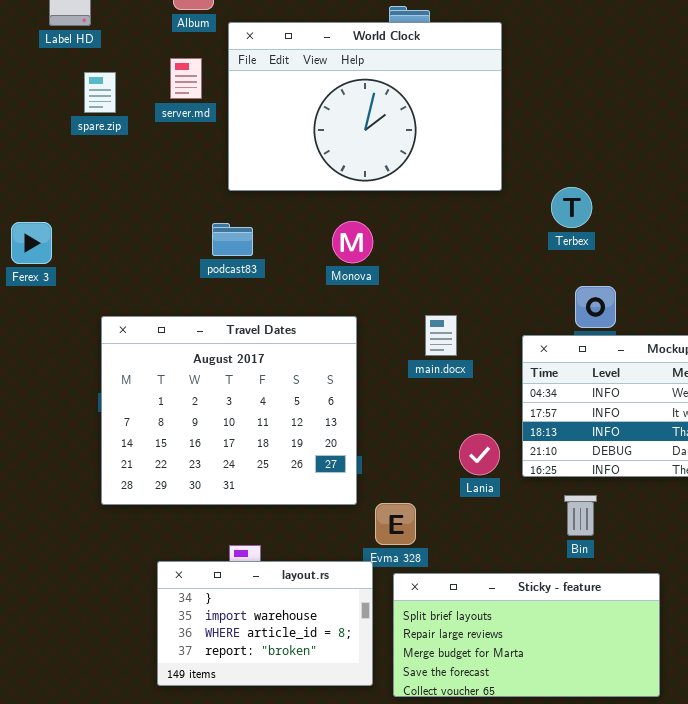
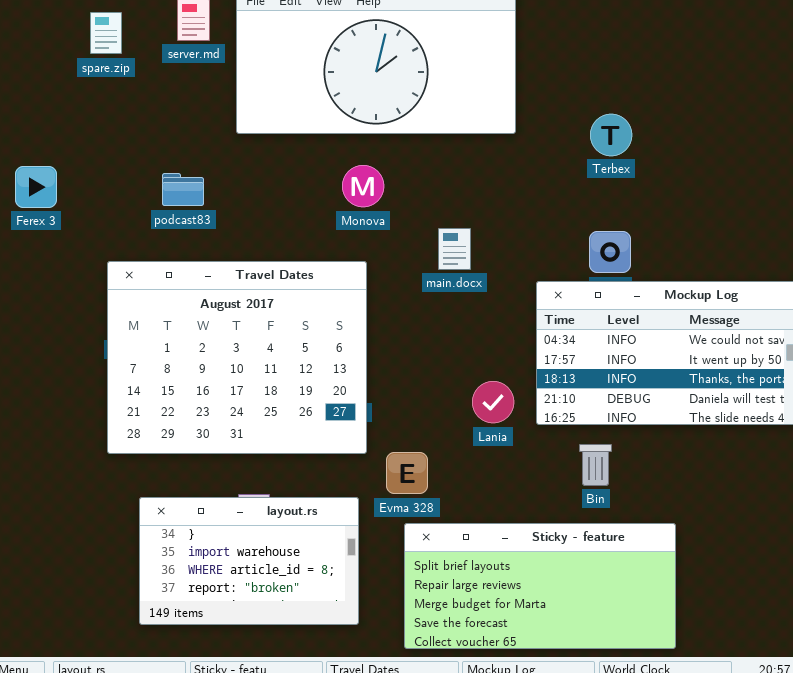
Terbex: [551,187,592,228] -> [590,114,632,156], moved
podcast83: [212,223,253,256] -> [162,173,204,206], moved
main.docx: [425,315,457,356] -> [438,228,471,270], moved
layout.rs: [157,561,373,686] -> [139,497,359,625], moved

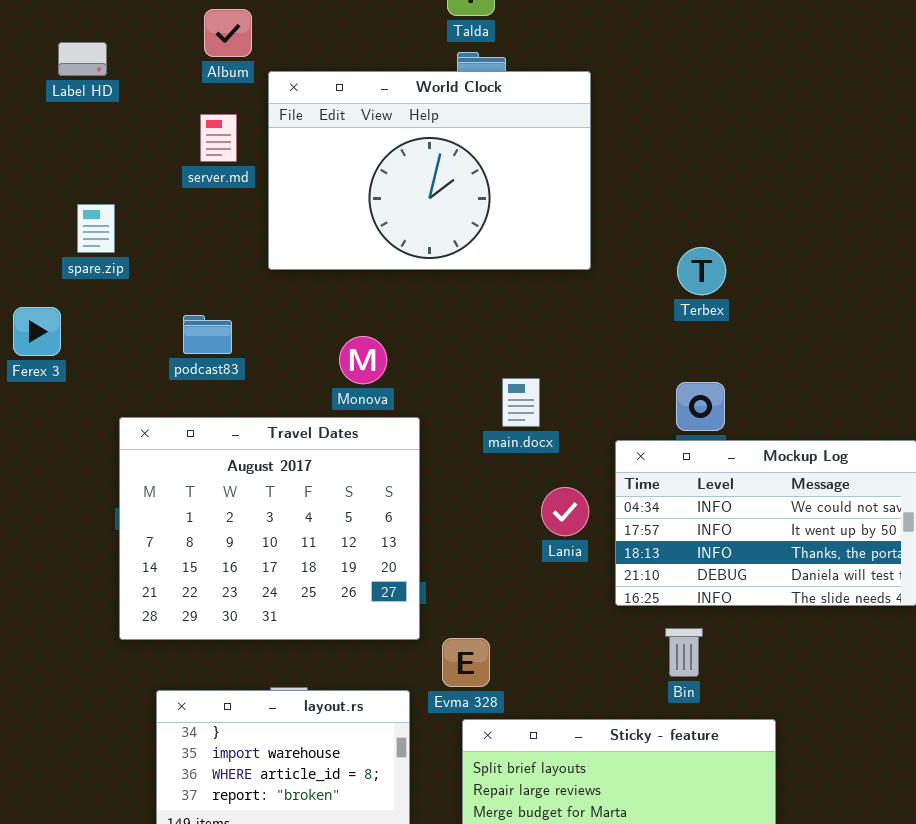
spare.zip: [90,12,122,54] -> [77,204,115,253], moved
Monova: [342,165,384,207] -> [339,336,387,384], moved
Lania: [472,381,514,423] -> [541,487,589,536], moved

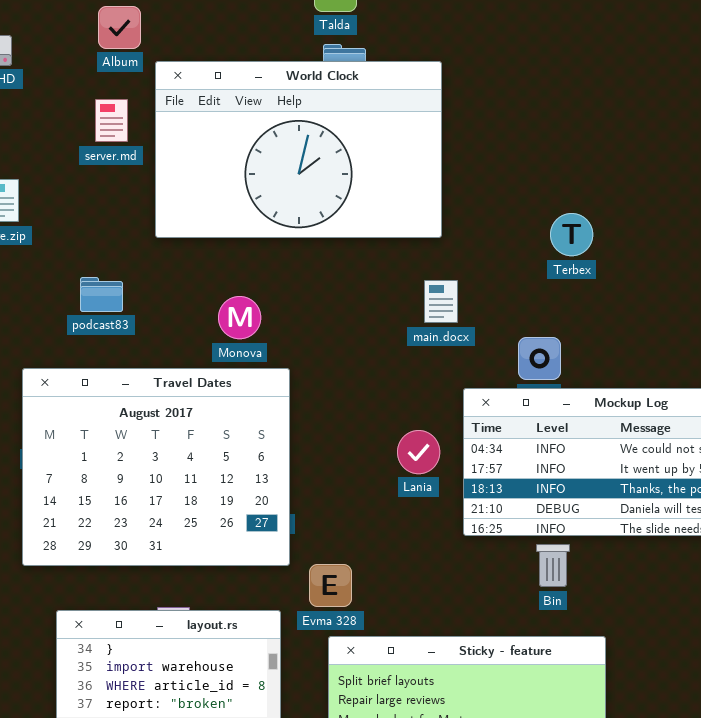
Terbex: [677,247,726,295] -> [550,213,593,256], moved
main.docx: [502,378,540,427] -> [424,280,458,323], moved
Bin: [665,628,703,677] -> [536,544,570,587], moved

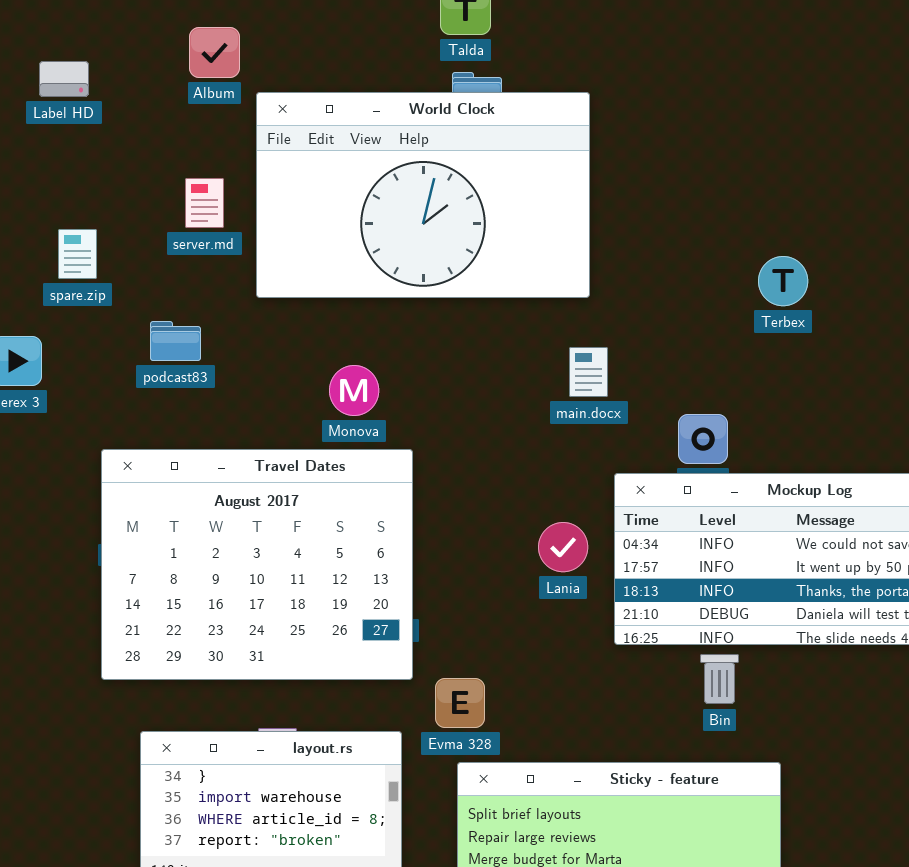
server.md: [95,99,128,142] -> [185,178,224,228], moved
Terbex: [550,213,593,256] -> [758,256,808,306], moved
podcast83: [80,277,123,312] -> [150,321,201,361], moved

